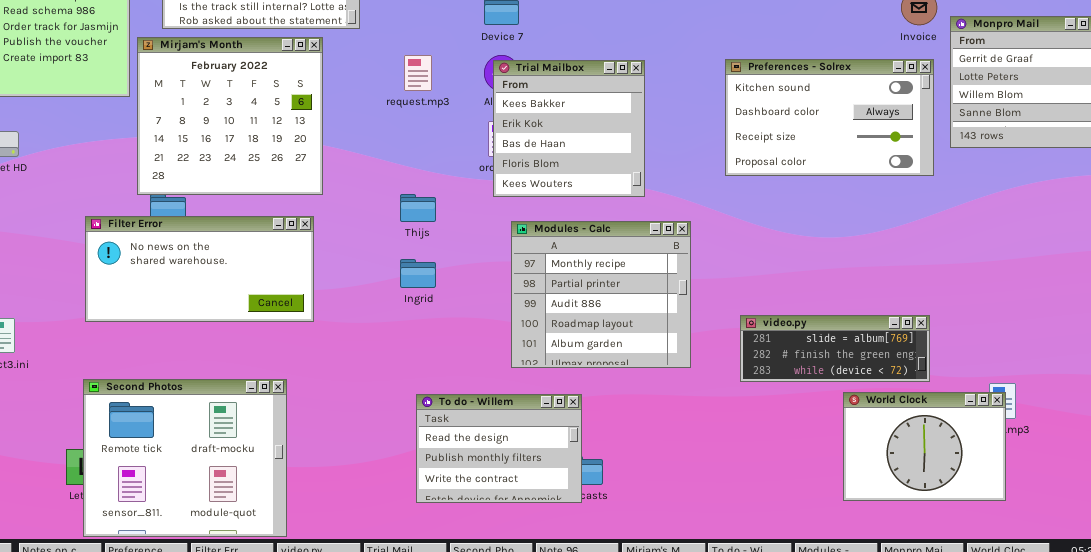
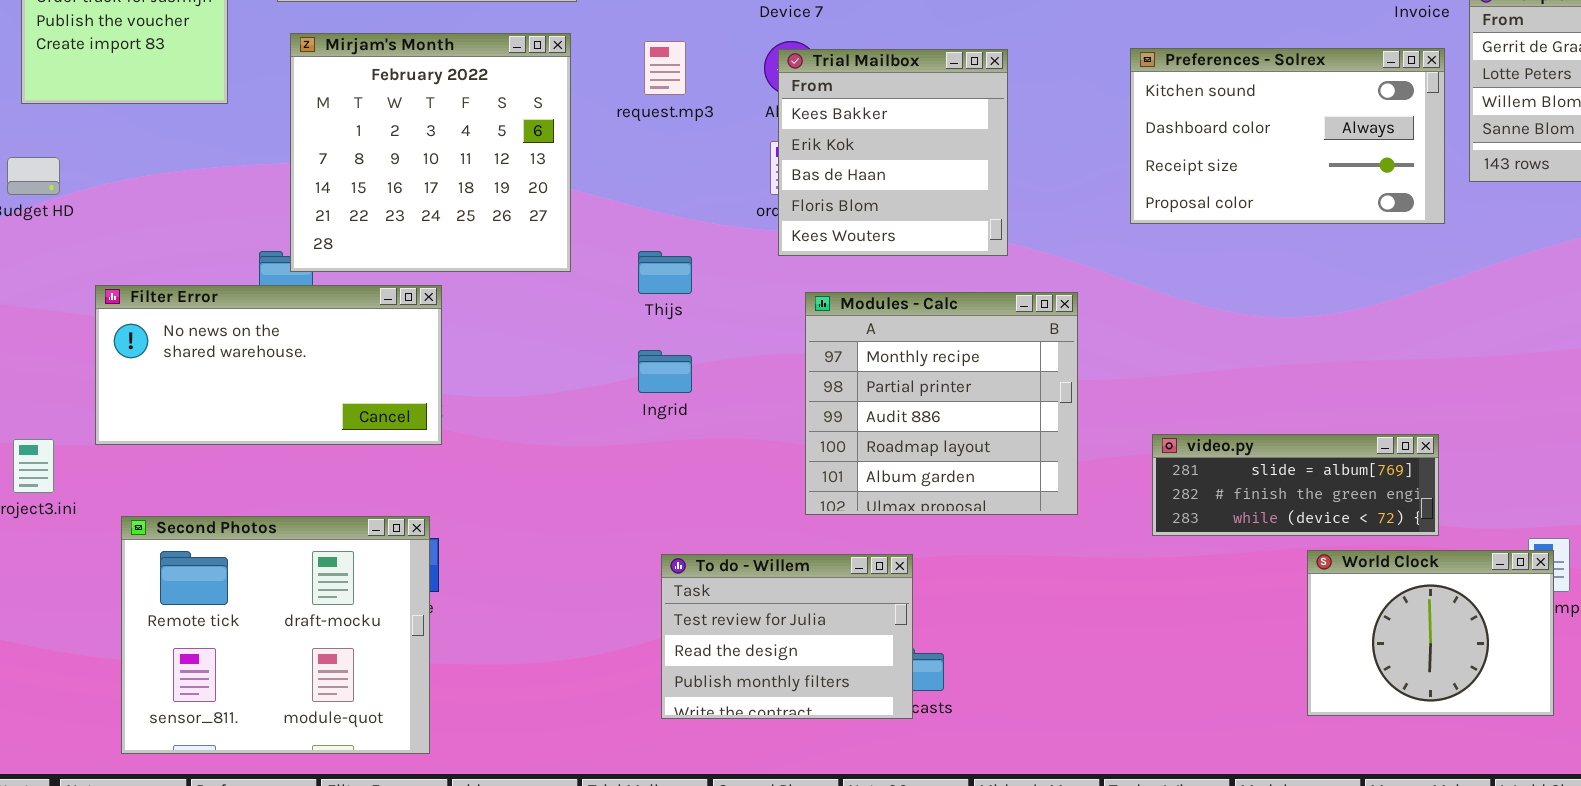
Mirjam's Month: [137,37,323,195] -> [290,33,571,272], moved
Filter Error: [85,216,314,322] -> [95,285,442,445], moved
Second Photos: [83,379,287,537] -> [121,516,430,754], moved
To do - Willem: [416,394,582,503] -> [661,554,913,719], scrolled up 1 row

